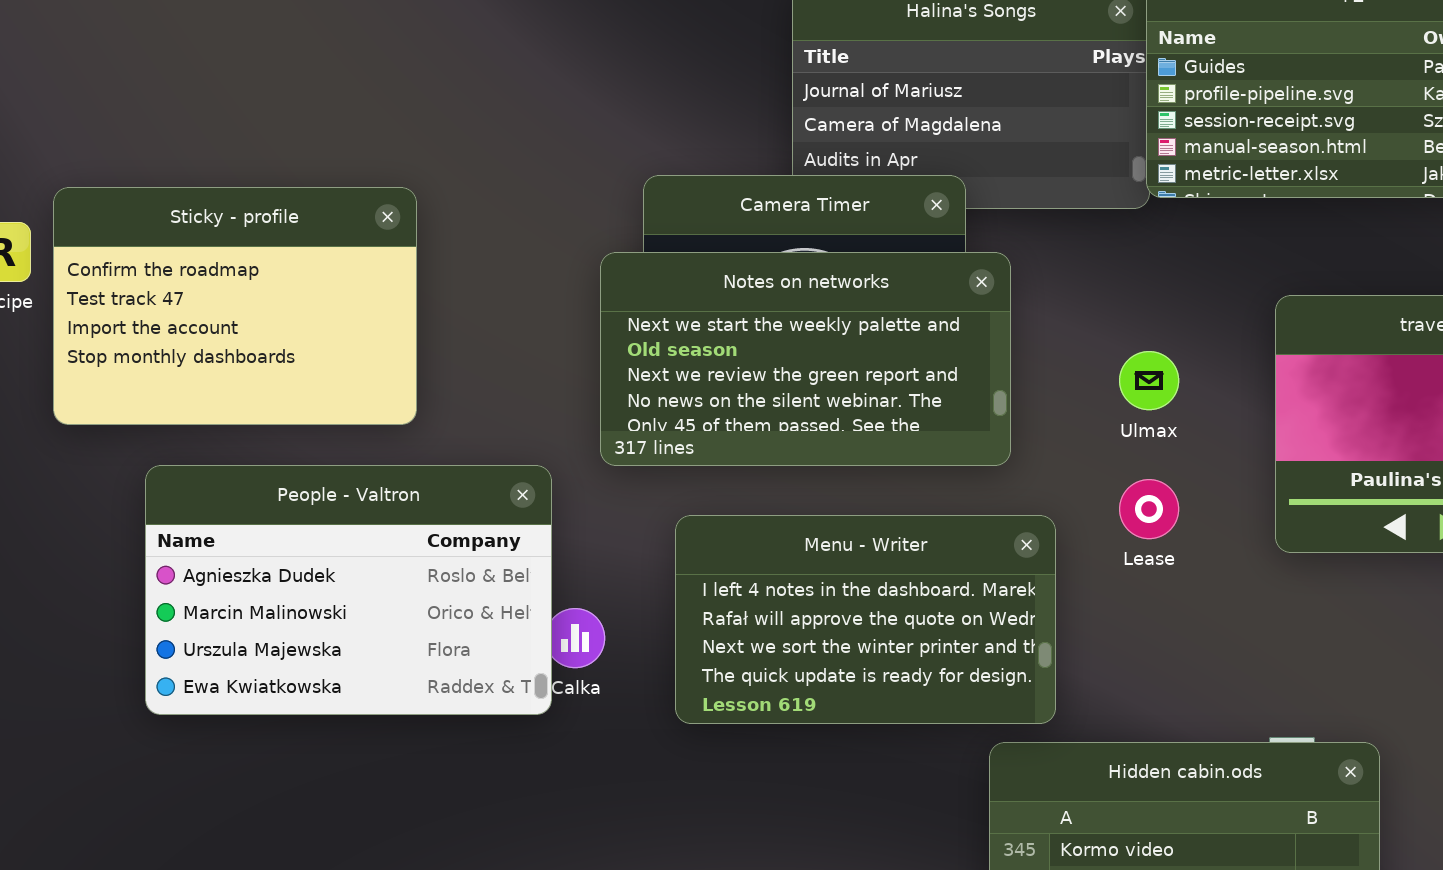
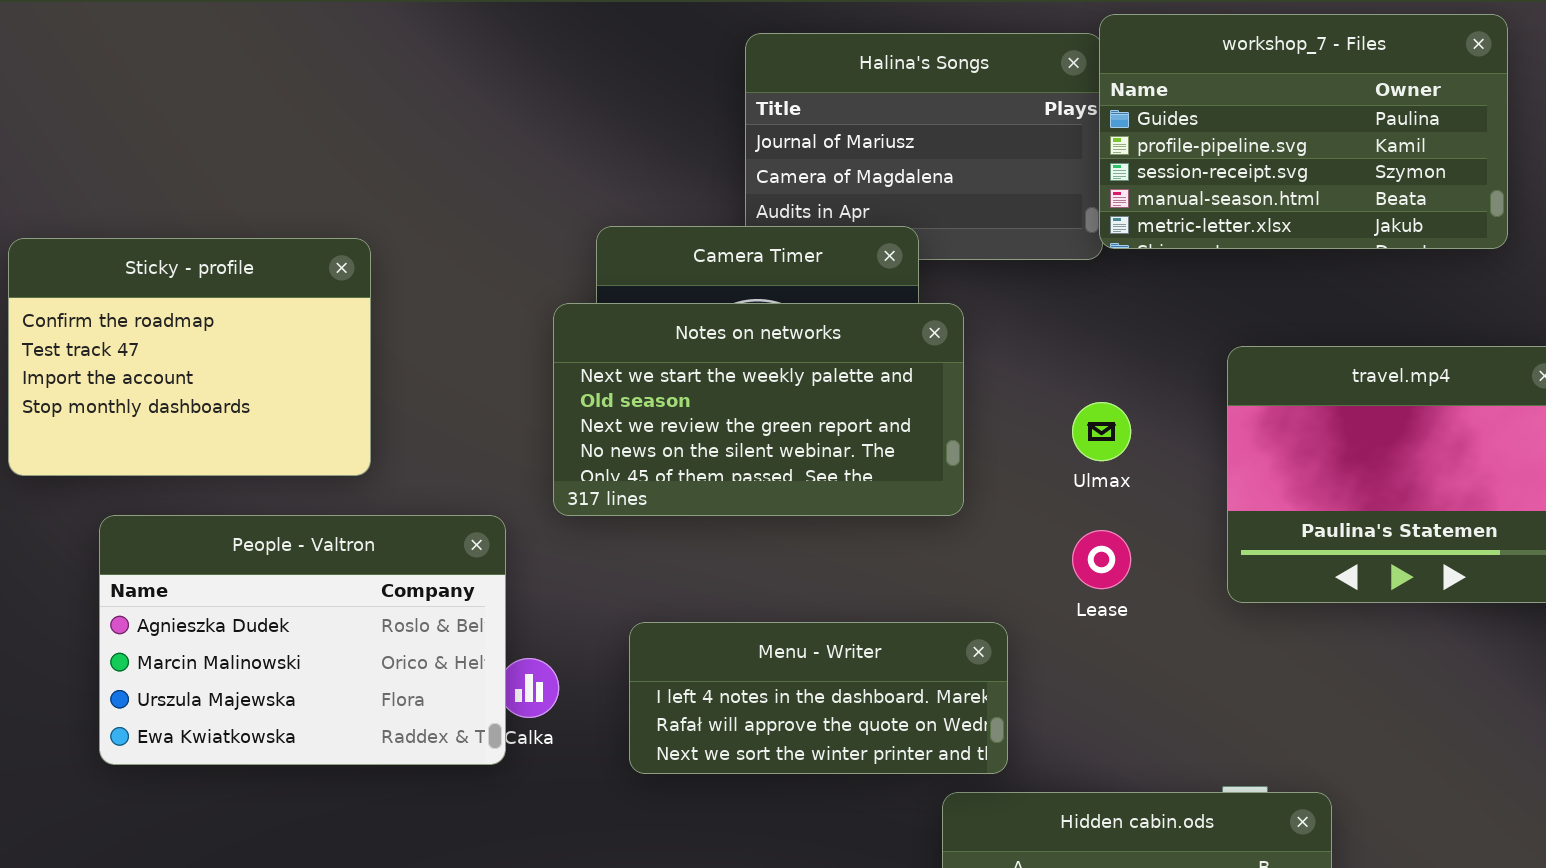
Menu - Writer: [675,515,1056,724] -> [629,622,1008,774], resized

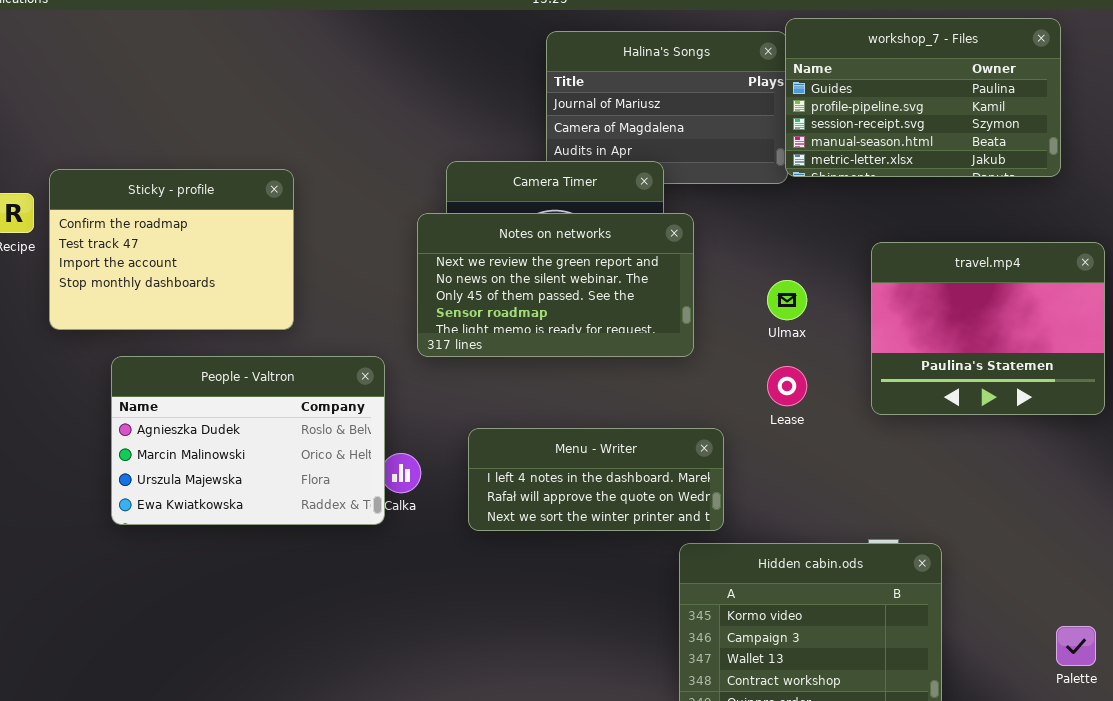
Notes on networks: [553,303,964,516] -> [417,213,694,357], scrolled down 2 rows

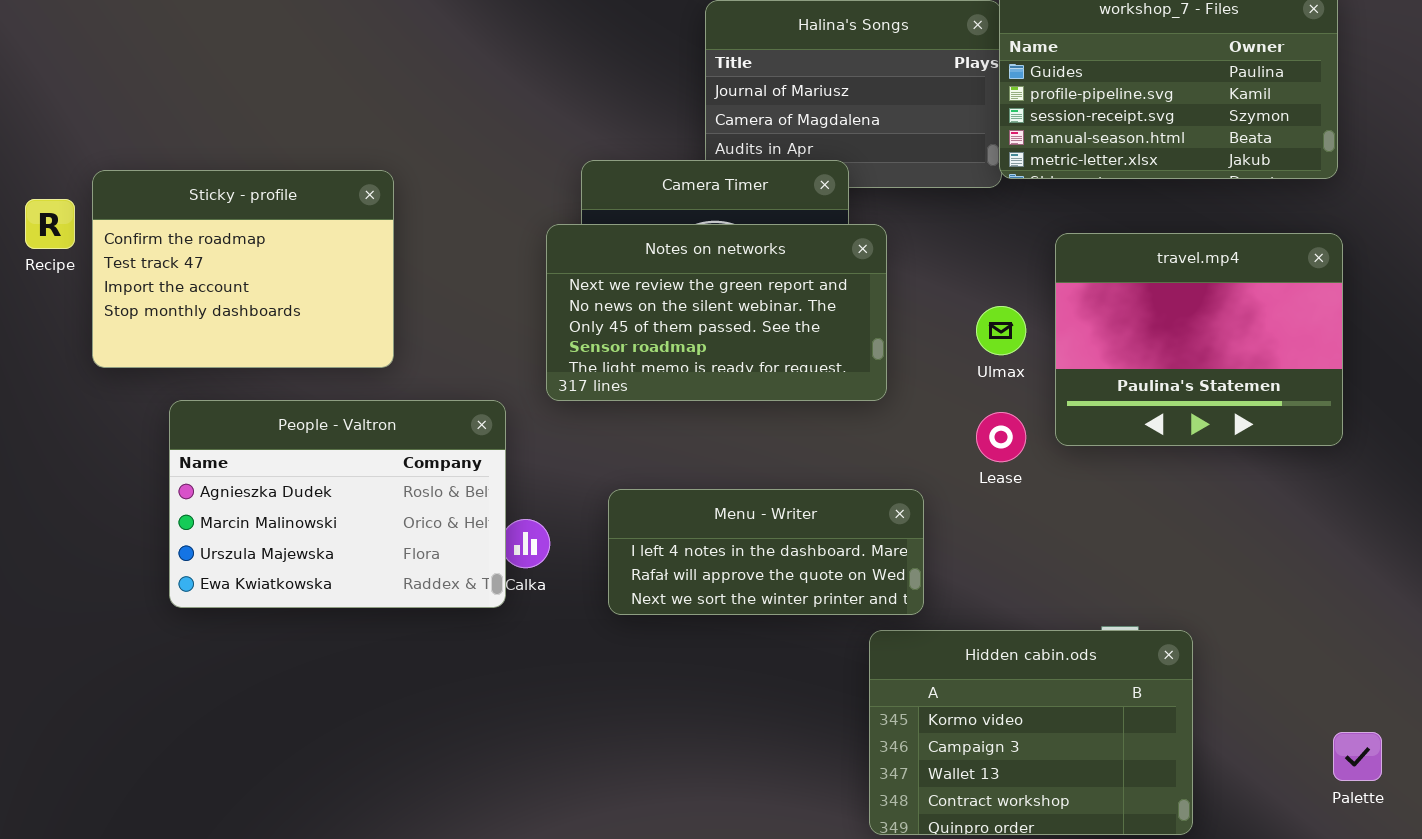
travel.mp4: [871,242,1105,415] -> [1055,233,1343,446], moved

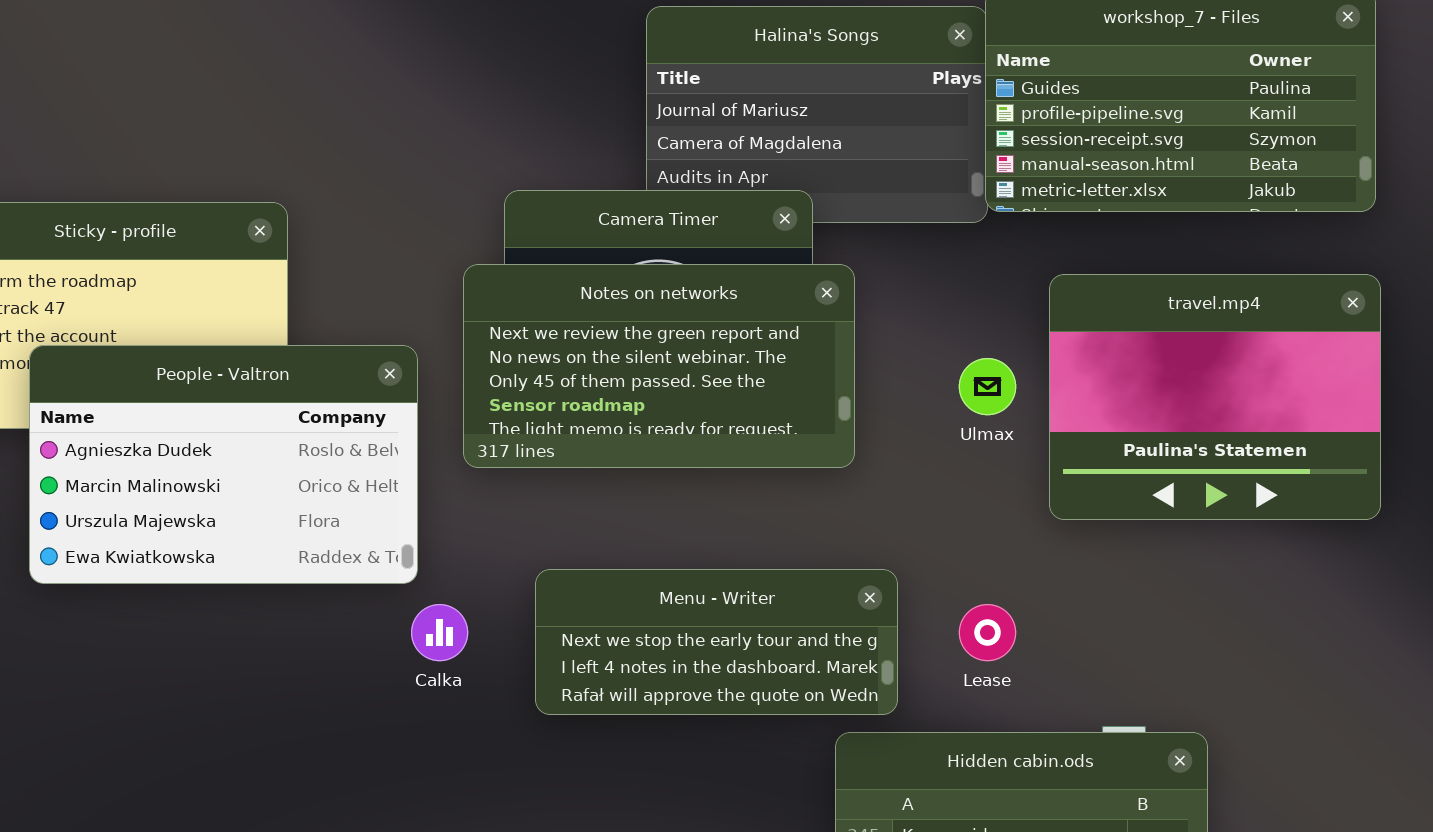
People - Valtron: [169,400,506,608] -> [29,345,418,584], moved
Lease: [976,412,1026,462] -> [959,604,1016,661], moved
Menu - Writer: [608,489,924,615] -> [535,569,898,715], scrolled up 1 row

